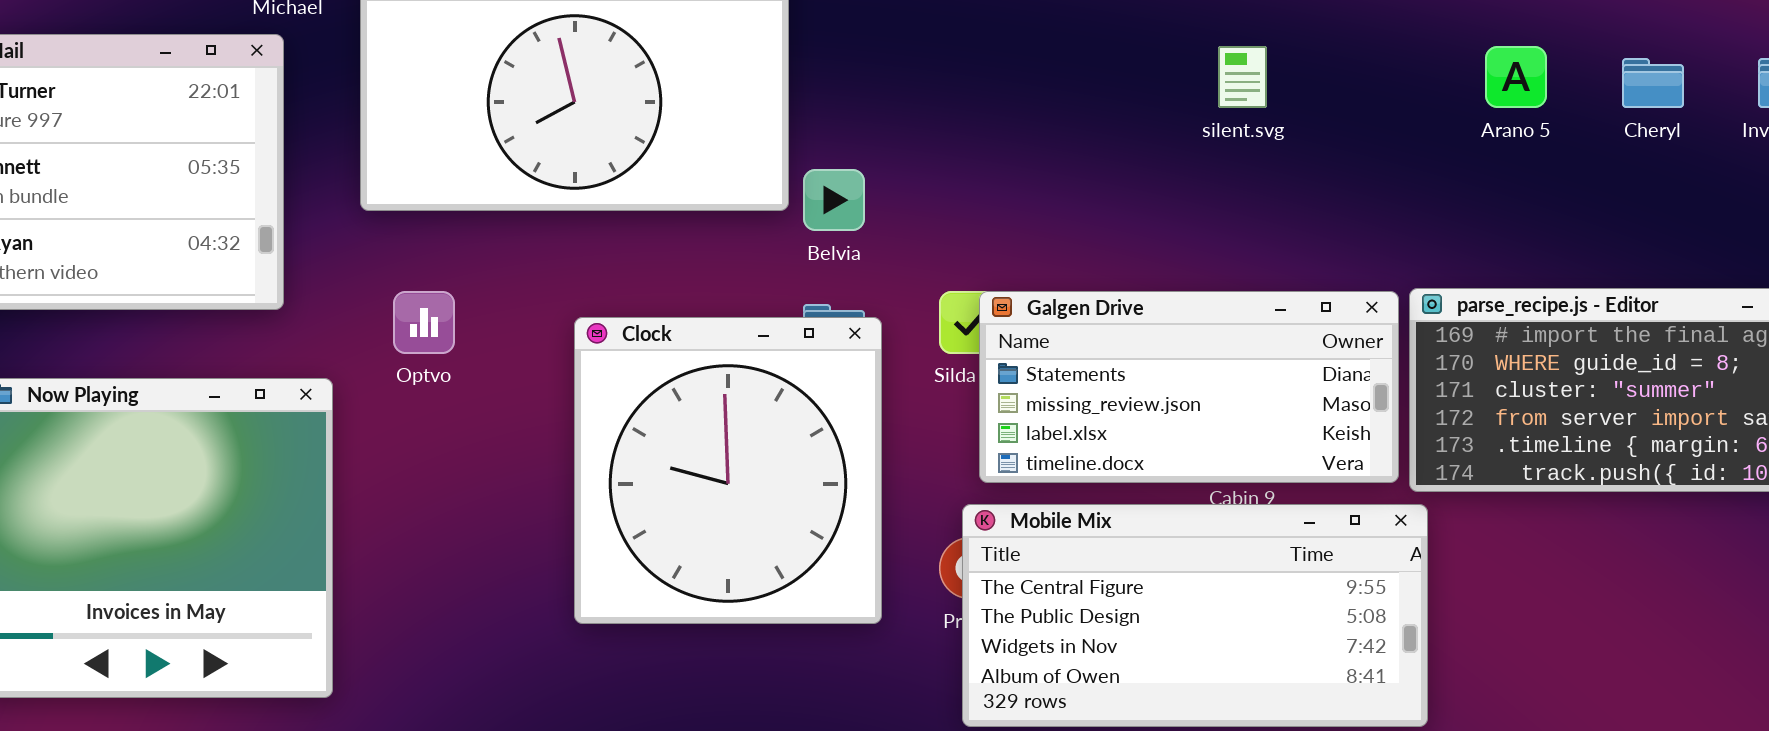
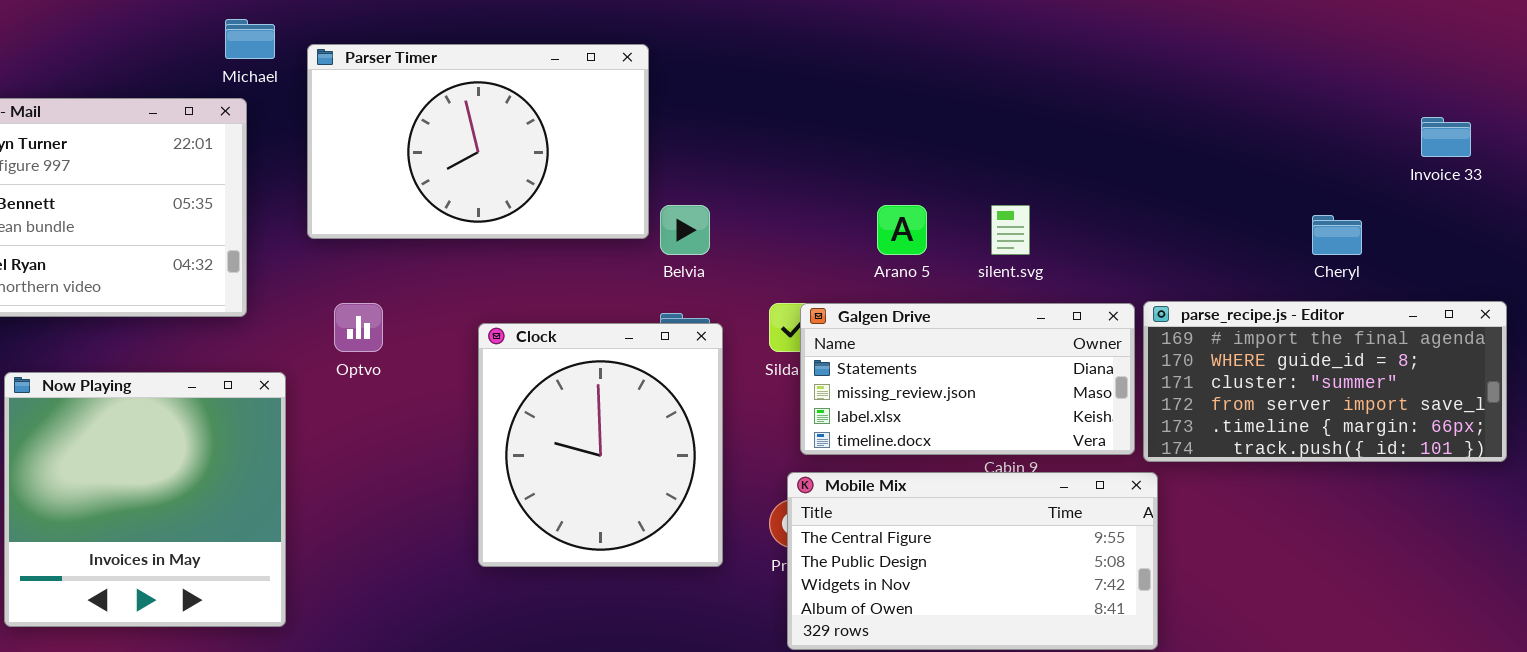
silent.svg: [1218,46,1267,108] -> [991,205,1030,255], moved
Arano 5: [1485,46,1547,108] -> [877,205,927,255], moved
Cheryl: [1622,58,1684,108] -> [1312,215,1362,255], moved

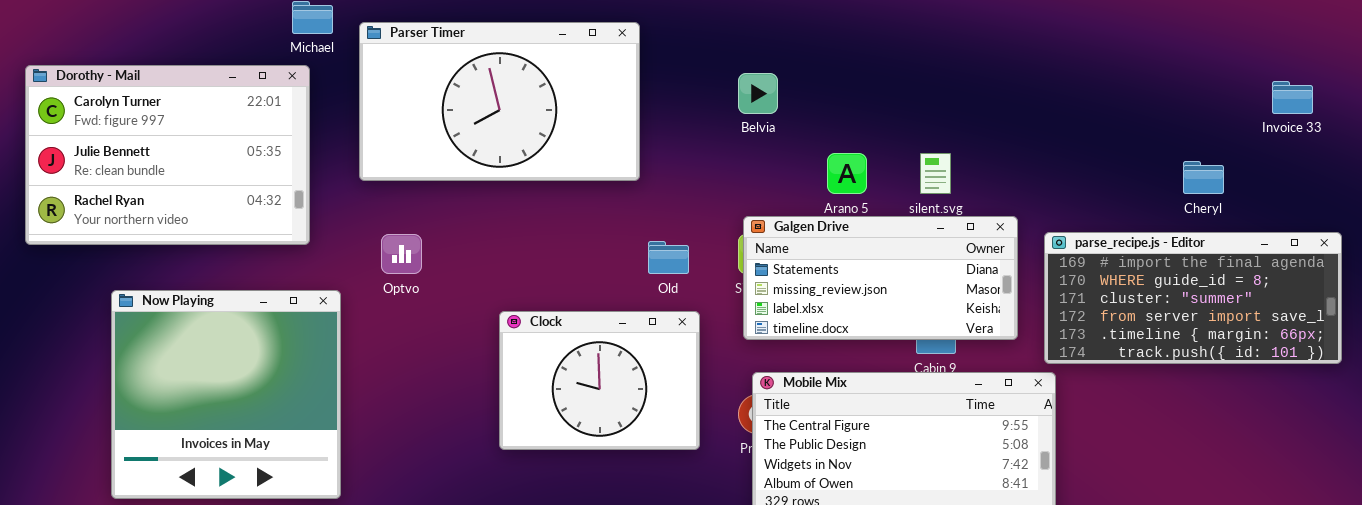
Belvia: [660,205,710,255] -> [738,73,778,114], moved
Galgen Drive: [800,303,1135,455] -> [743,216,1018,340], moved
Clock: [478,323,723,567] -> [499,311,700,450], resized

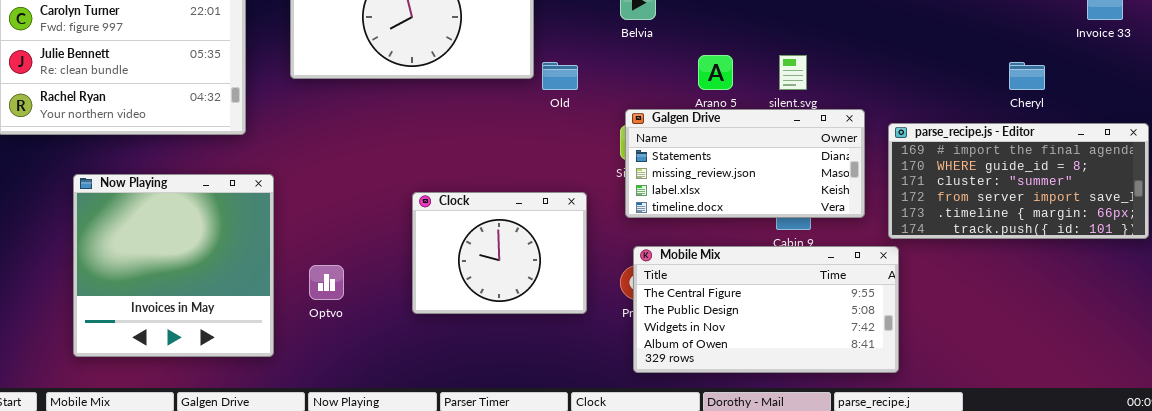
Optvo: [381,234,422,274] -> [309,265,344,300], moved
Old: [648,241,689,274] -> [542,62,578,90], moved

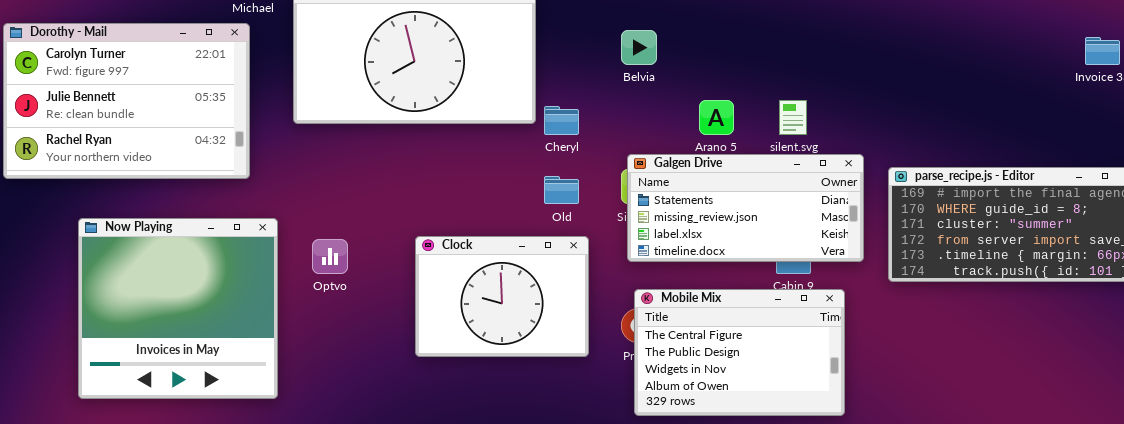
Old: [542,62,578,90] -> [544,176,579,204], moved
Cheryl: [1009,62,1045,90] -> [544,106,579,135], moved
Mobile Mix: [633,246,899,373] -> [634,289,845,416], resized
Optvo: [309,265,344,300] -> [312,239,348,274], moved

